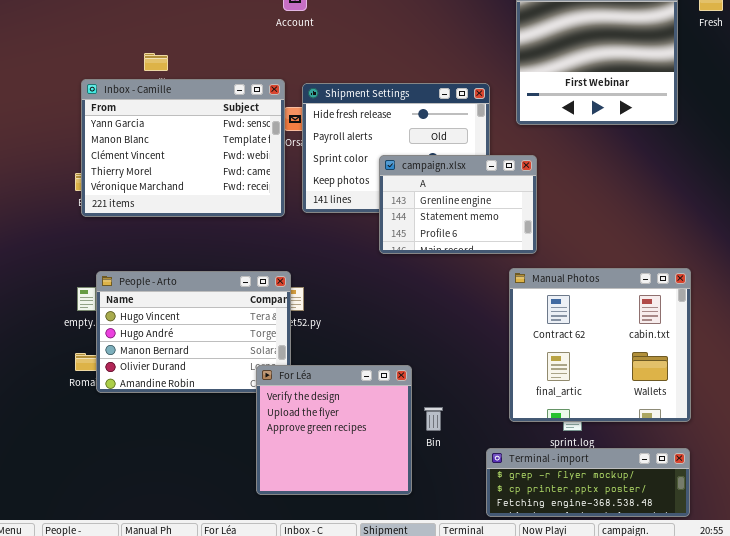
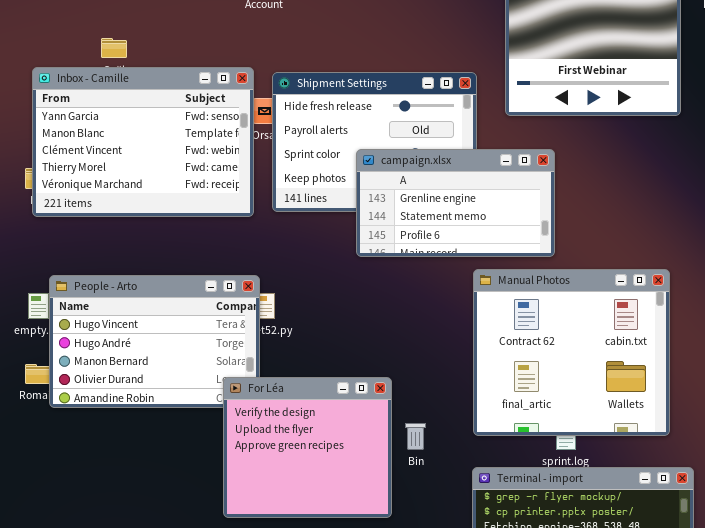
campaign.xlsx: [379,155,537,254] -> [356,149,555,257], resized
Manual Photos: [509,268,691,422] -> [473,269,670,436], moved

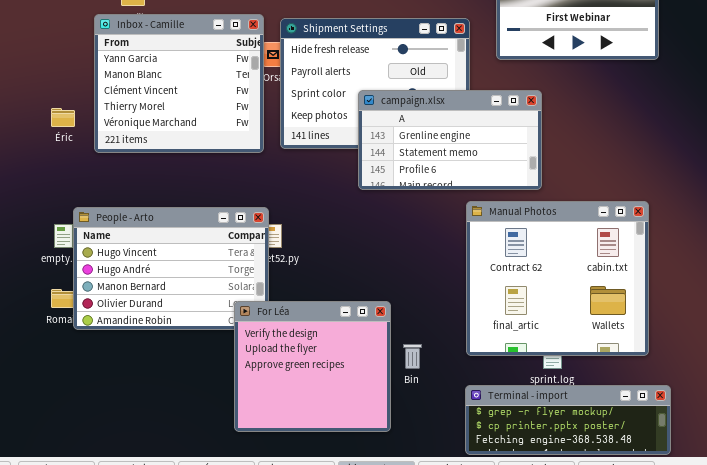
Inbox - Camille: [32,67,254,217] -> [94,14,264,153], resized

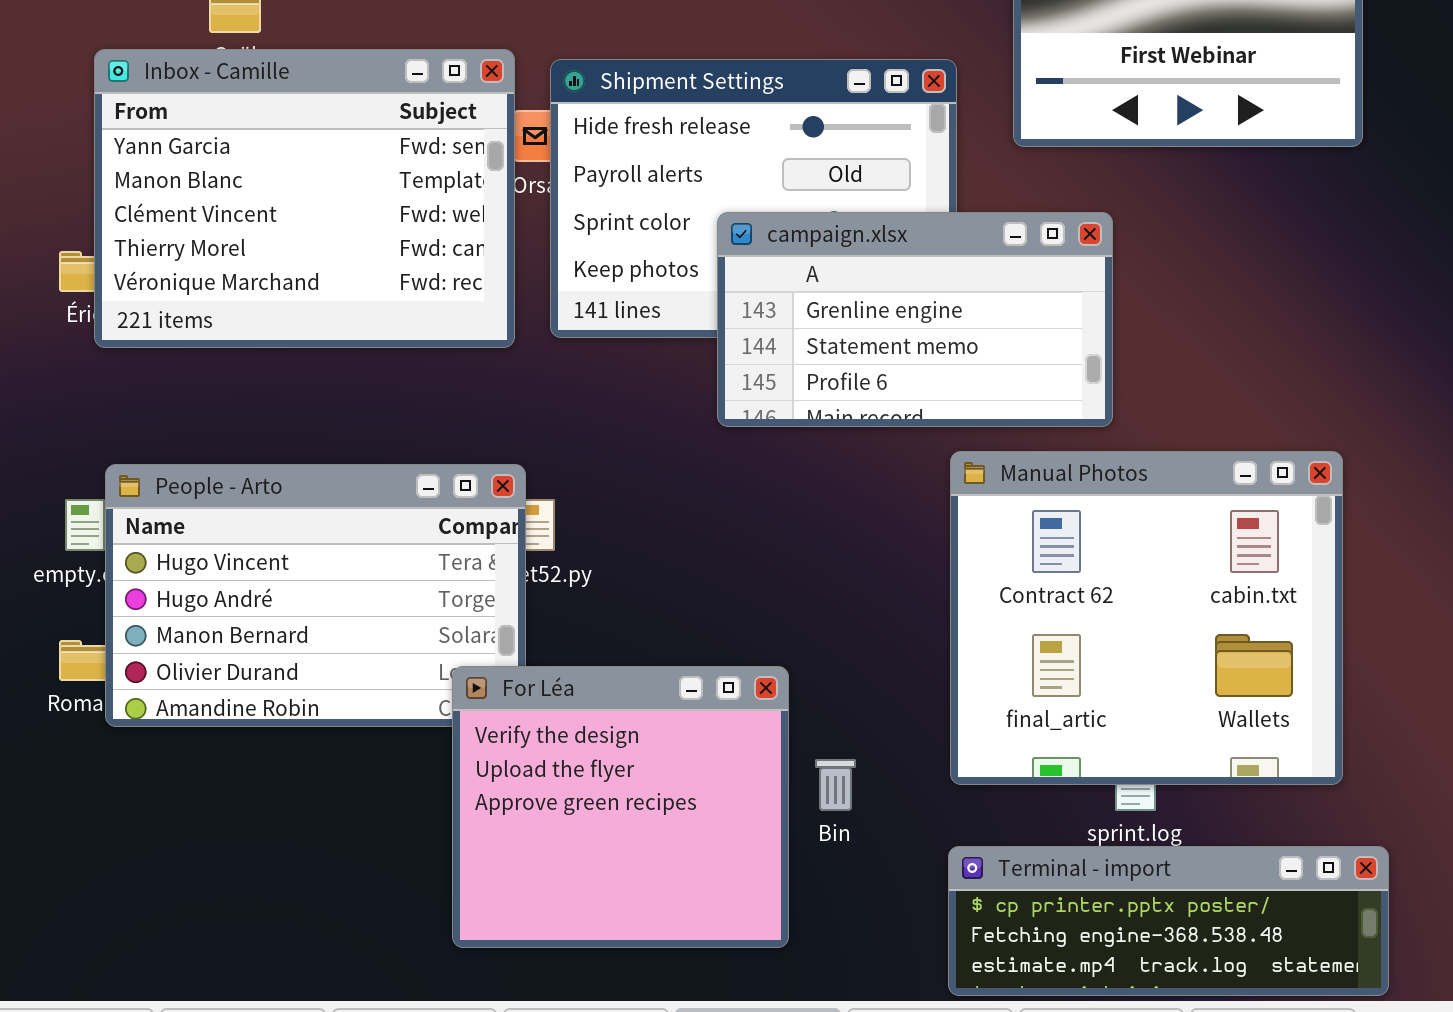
Inbox - Camille: [94,14,264,153] -> [94,49,515,348], resized
Terminal - import: [465,385,671,455] -> [948,846,1389,996], scrolled down 1 row

